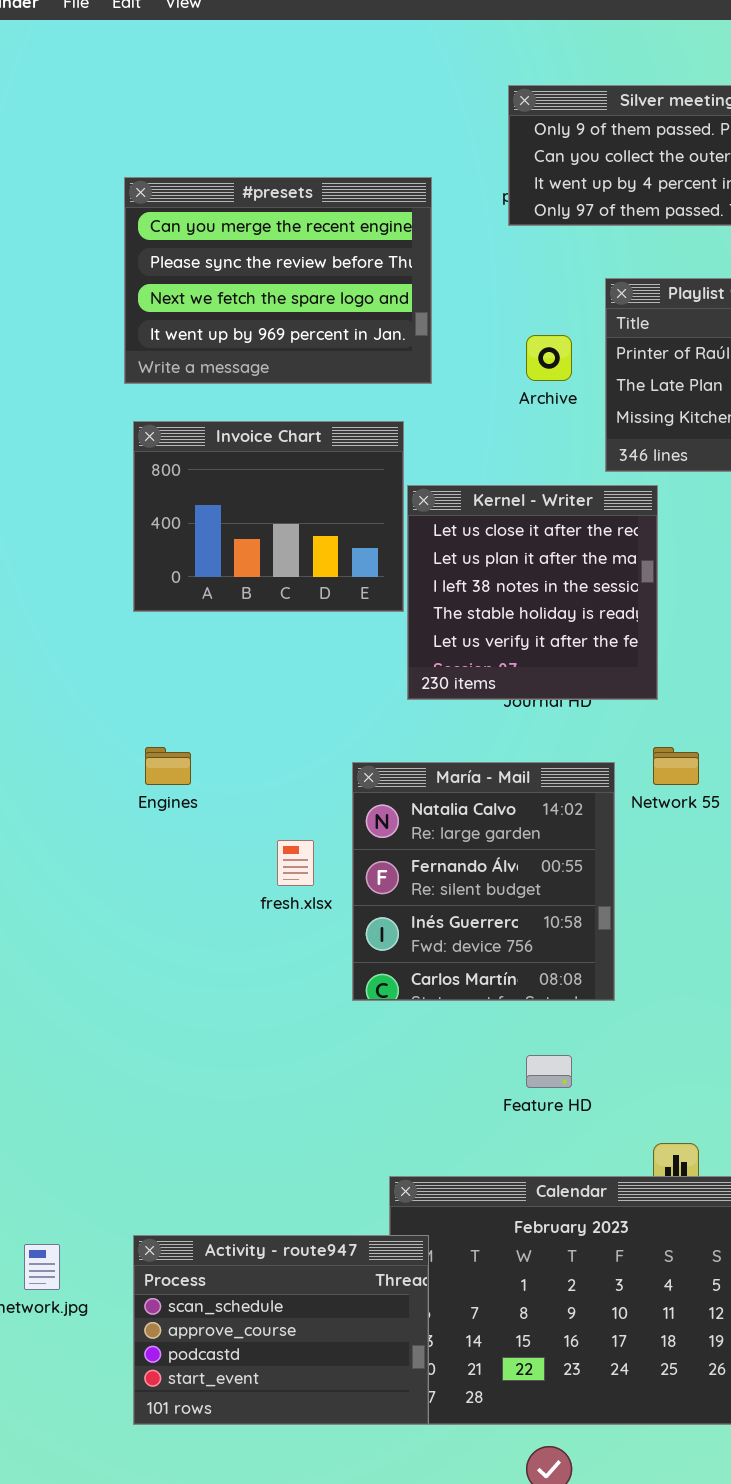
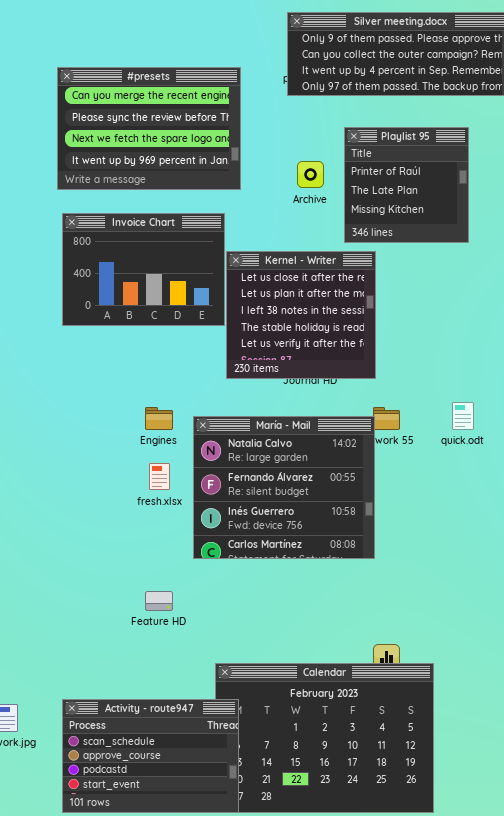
Engines: [145,747,191,785] -> [145,407,173,430], moved
María - Mail: [352,762,615,1001] -> [193,416,375,559], resized
Feature HD: [526,1055,572,1088] -> [145,591,173,611], moved

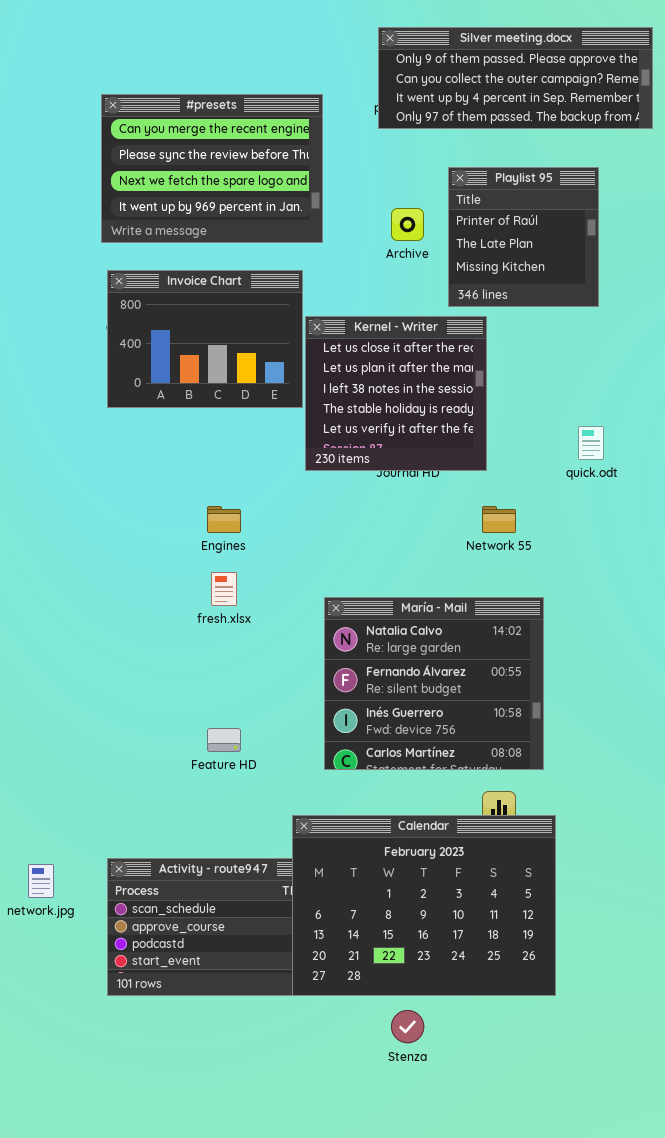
quick.odt: [452,402,474,430] -> [578,426,604,460], moved
María - Mail: [193,416,375,559] -> [324,597,544,770], moved
Calendar: [215,663,434,813] -> [292,815,556,996], raised

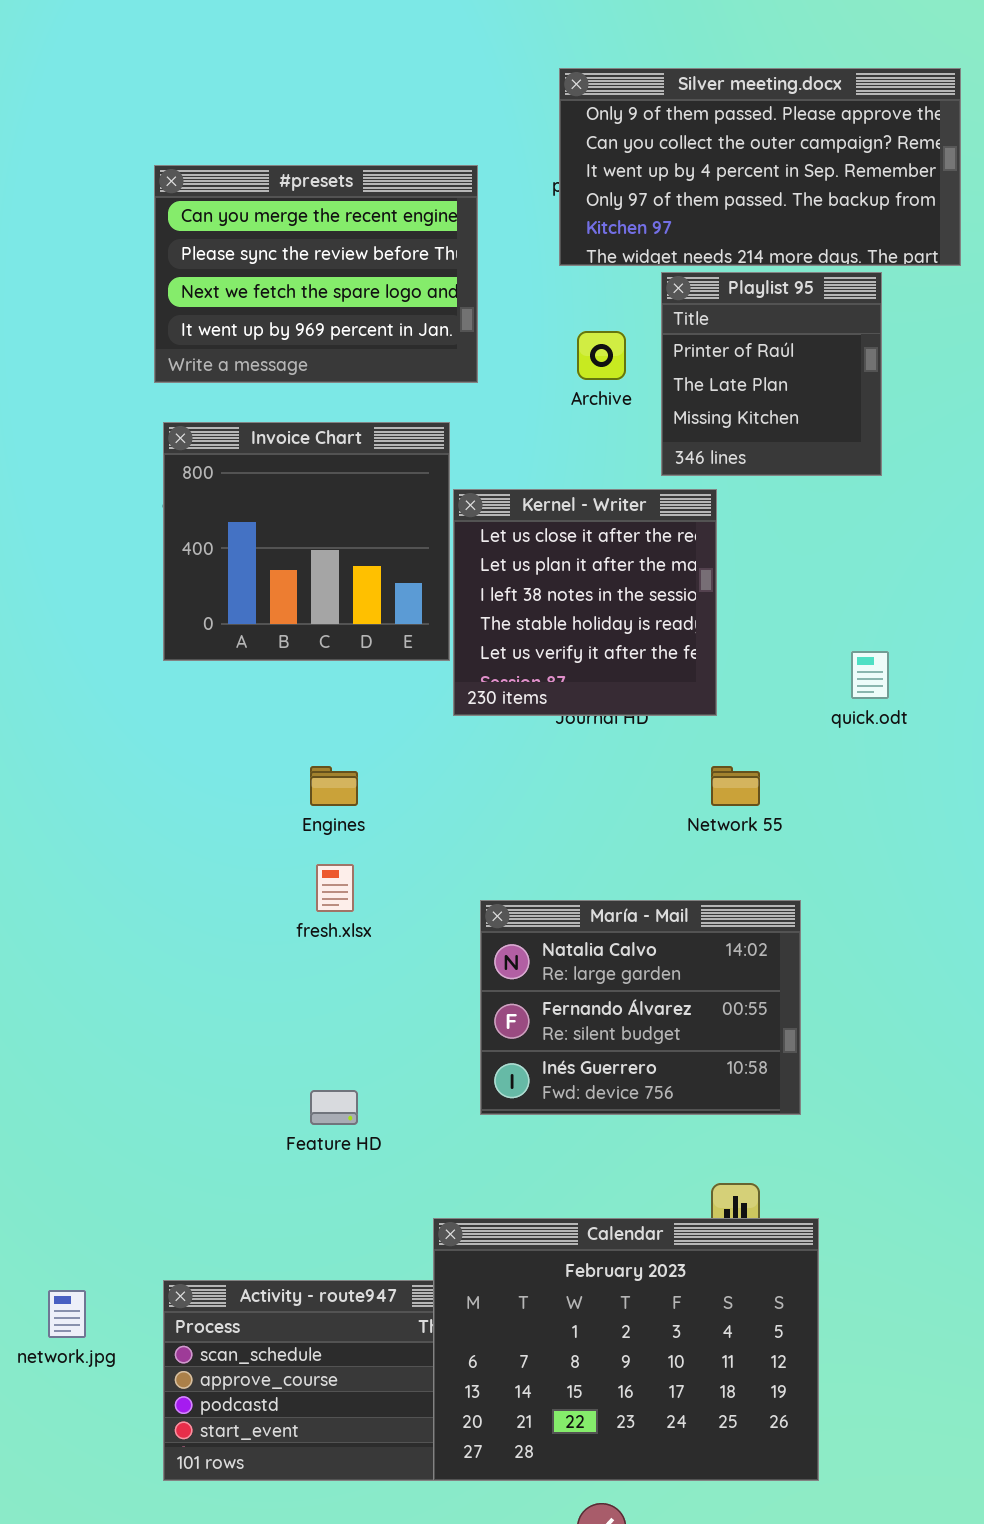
Silver meeting.docx: [378,27,653,129] -> [559,68,961,266], resized
Invoice Chart: [107,270,303,408] -> [163,422,450,661], resized
María - Mail: [324,597,544,770] -> [480,900,801,1115], resized

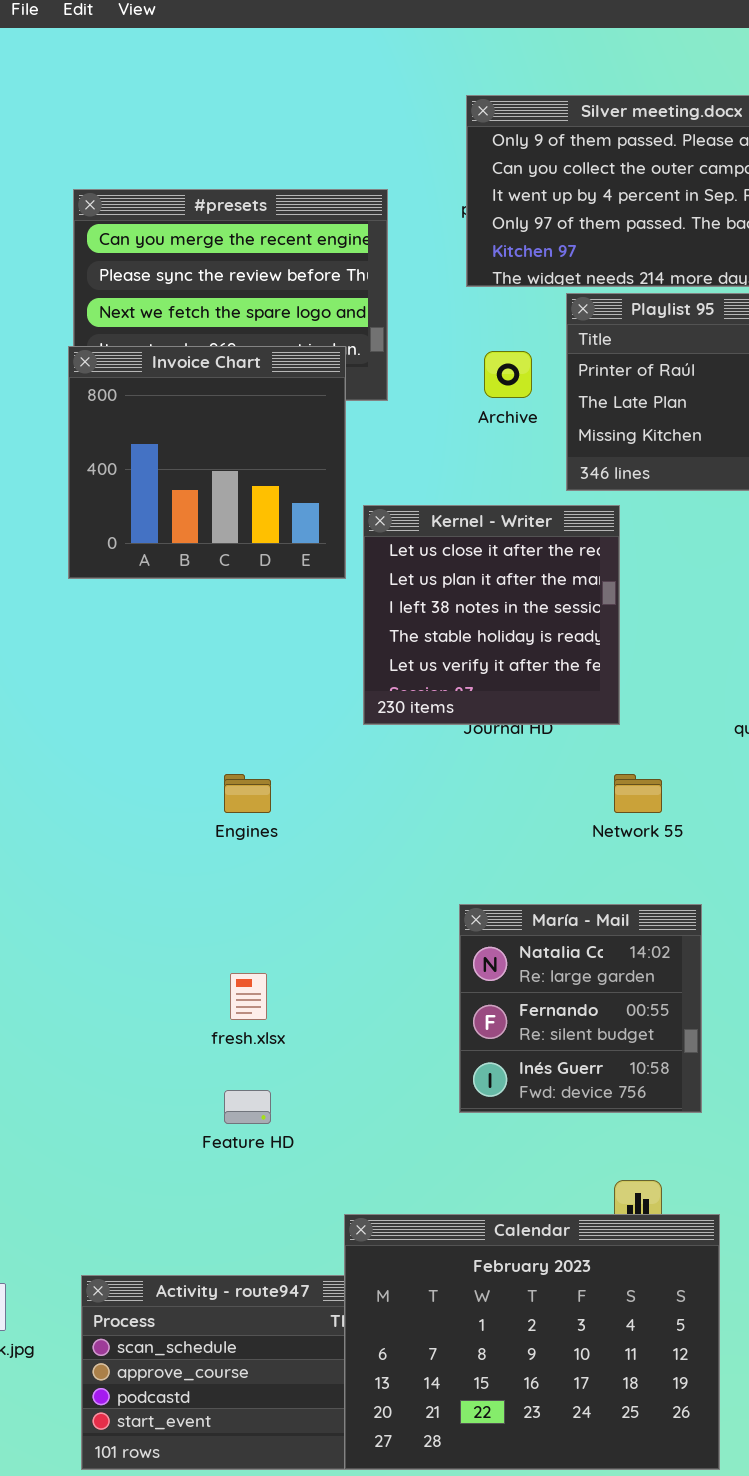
Invoice Chart: [163,422,450,661] -> [68,346,346,579], moved
fresh.xlsx: [316,864,354,912] -> [230,973,267,1020], moved
María - Mail: [480,900,801,1115] -> [459,904,702,1113], resized

